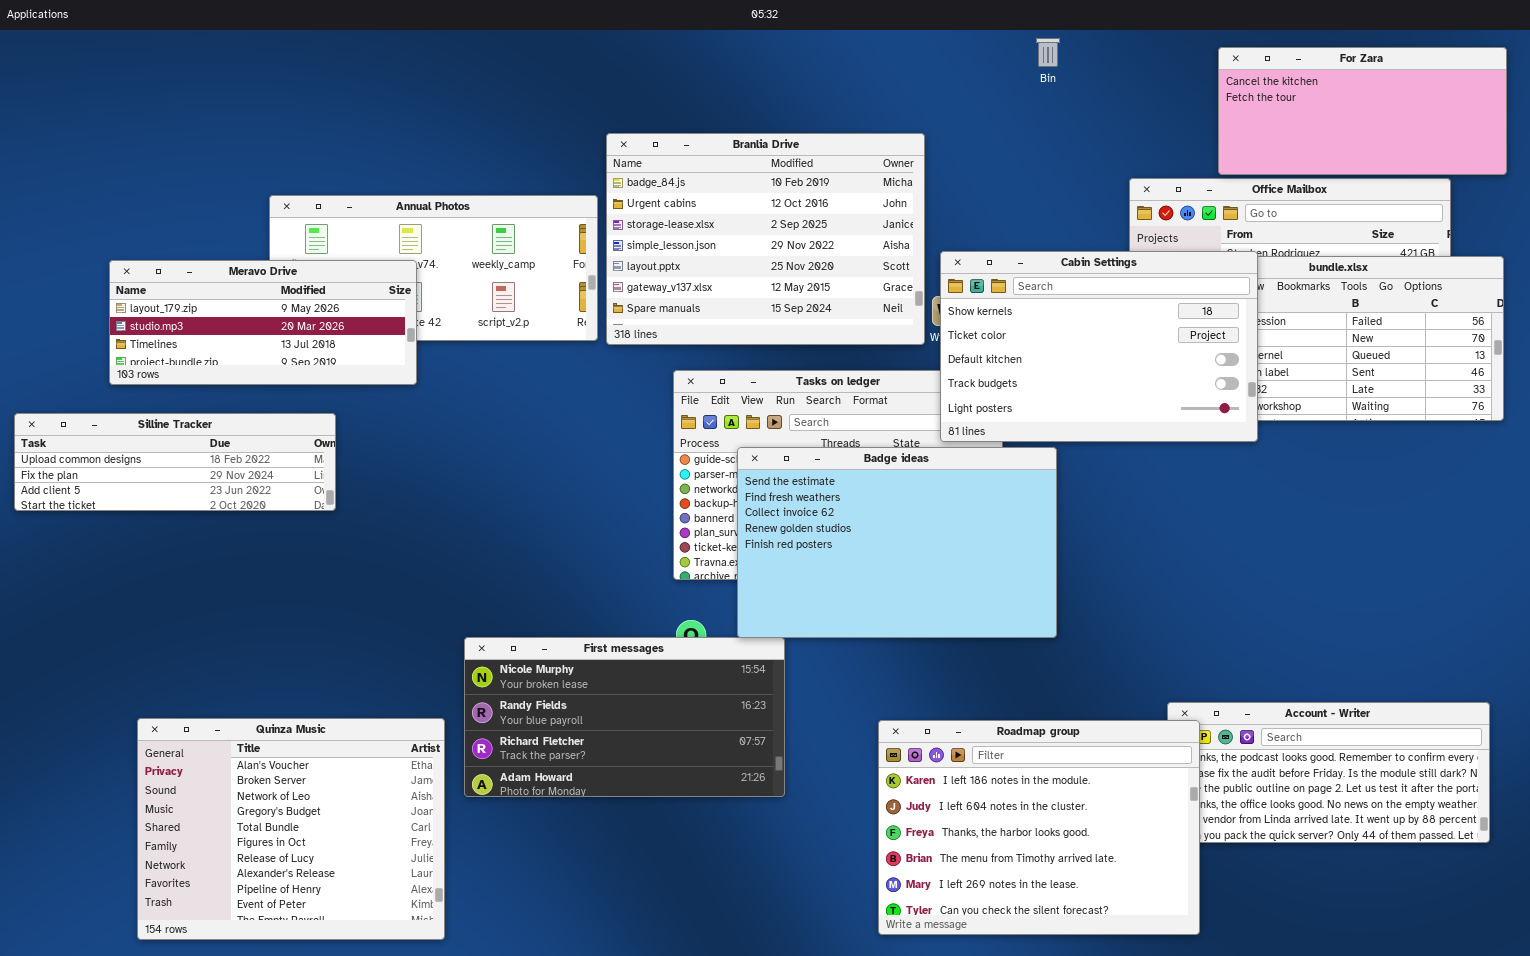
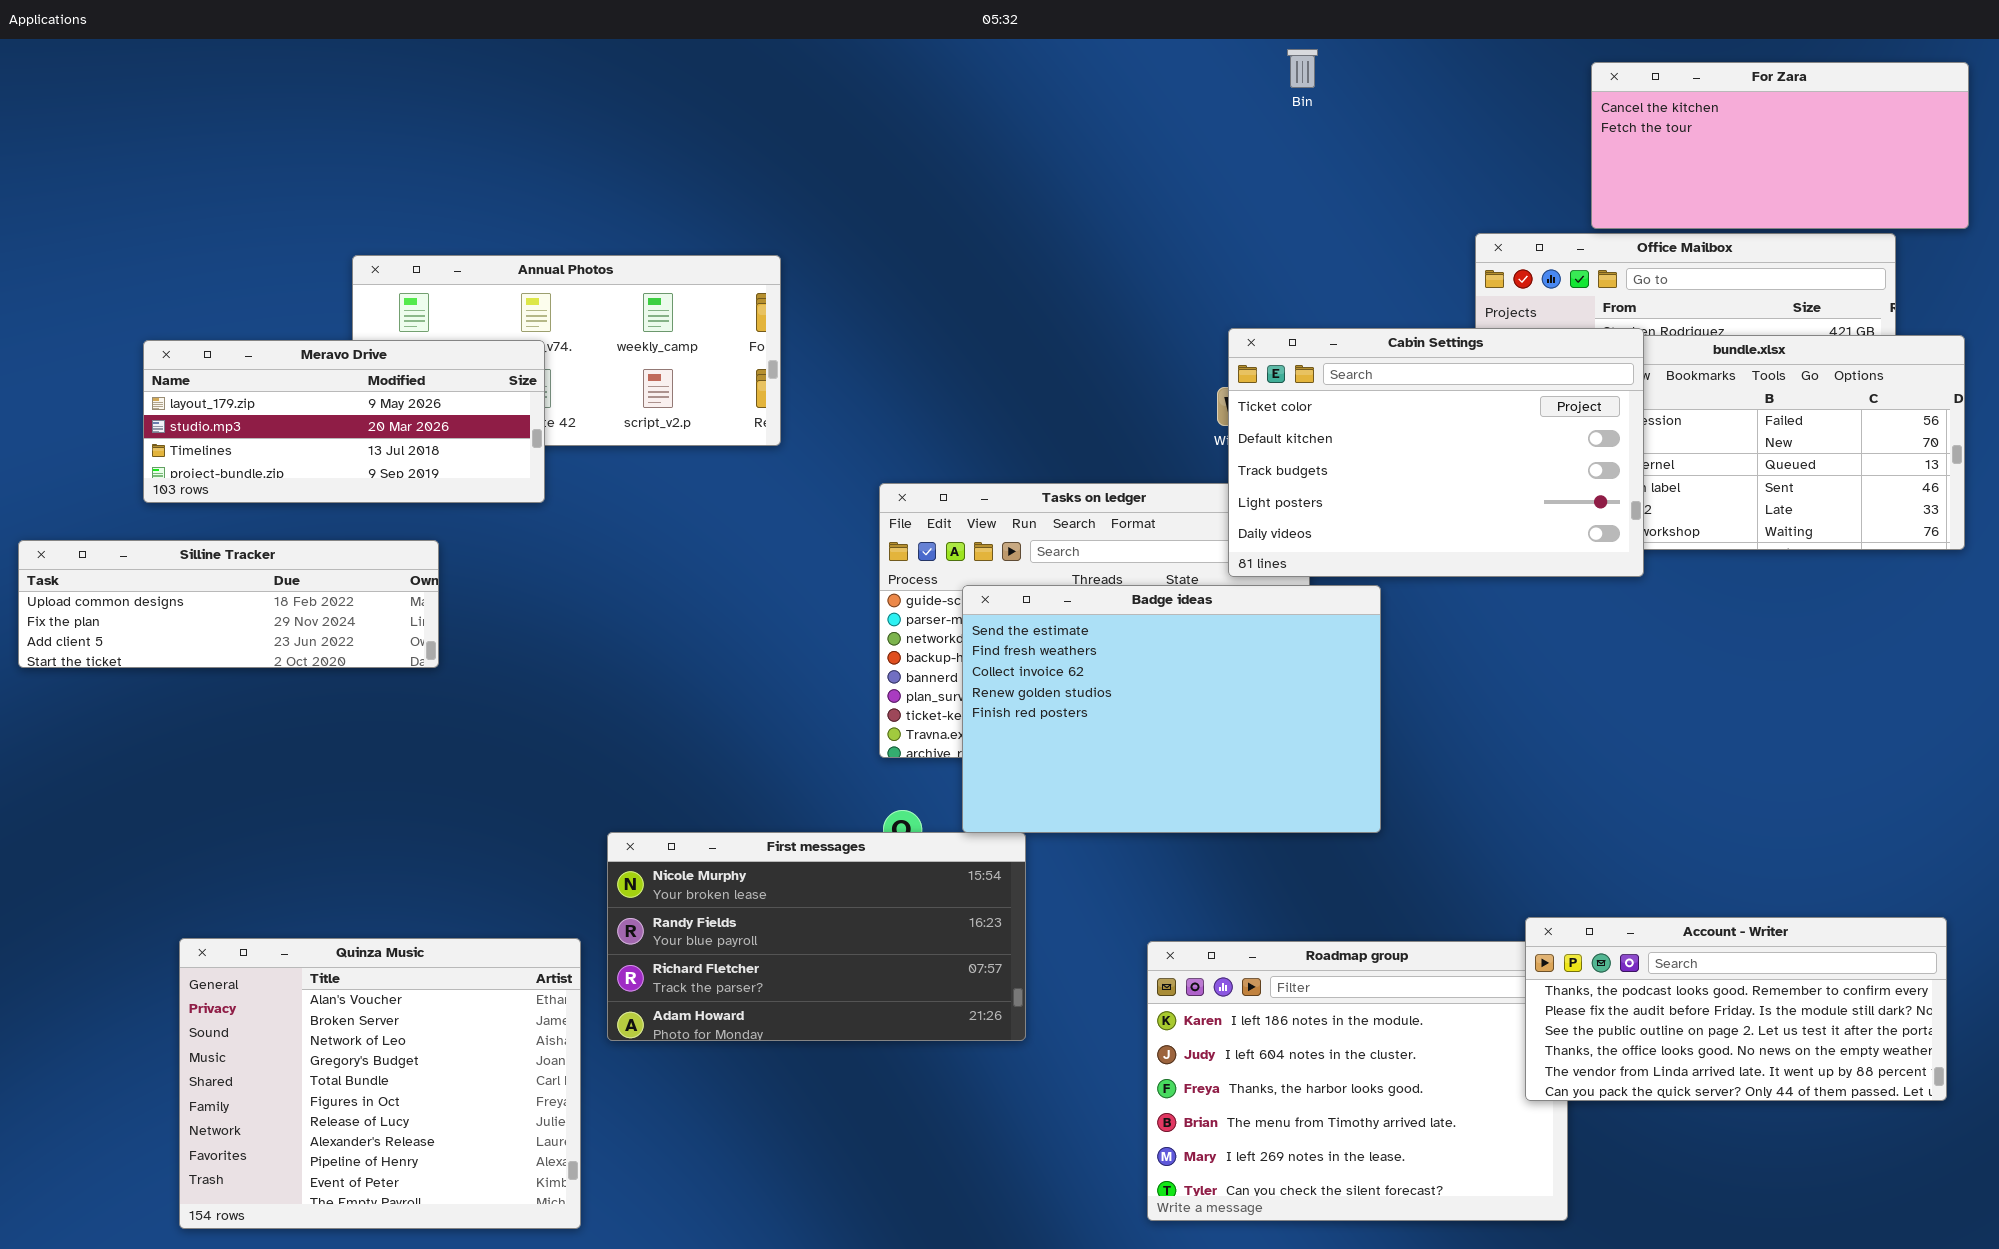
Bin: [1036,38,1060,67] -> [1287,49,1318,88], moved
Branlia Drive: [606,133,925,345] -> none, closed
Cabin Settings: [940,251,1258,442] -> [1228,328,1644,577], scrolled down 1 row
Account - Writer: [1167,702,1490,843] -> [1525,917,1947,1101], raised

